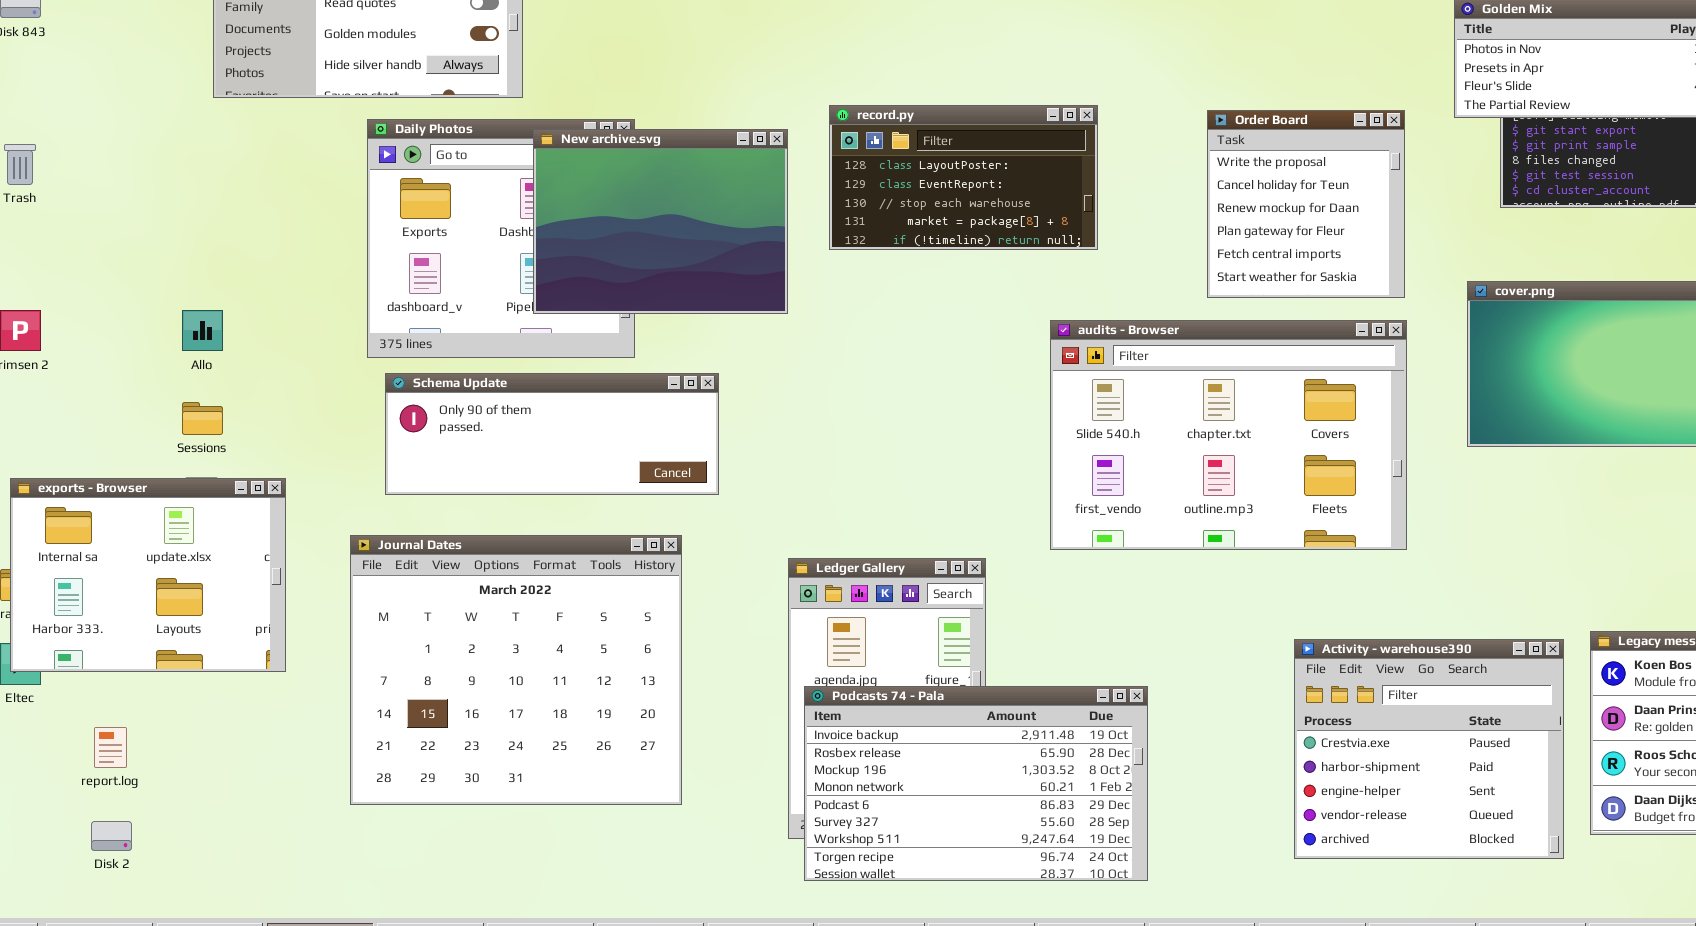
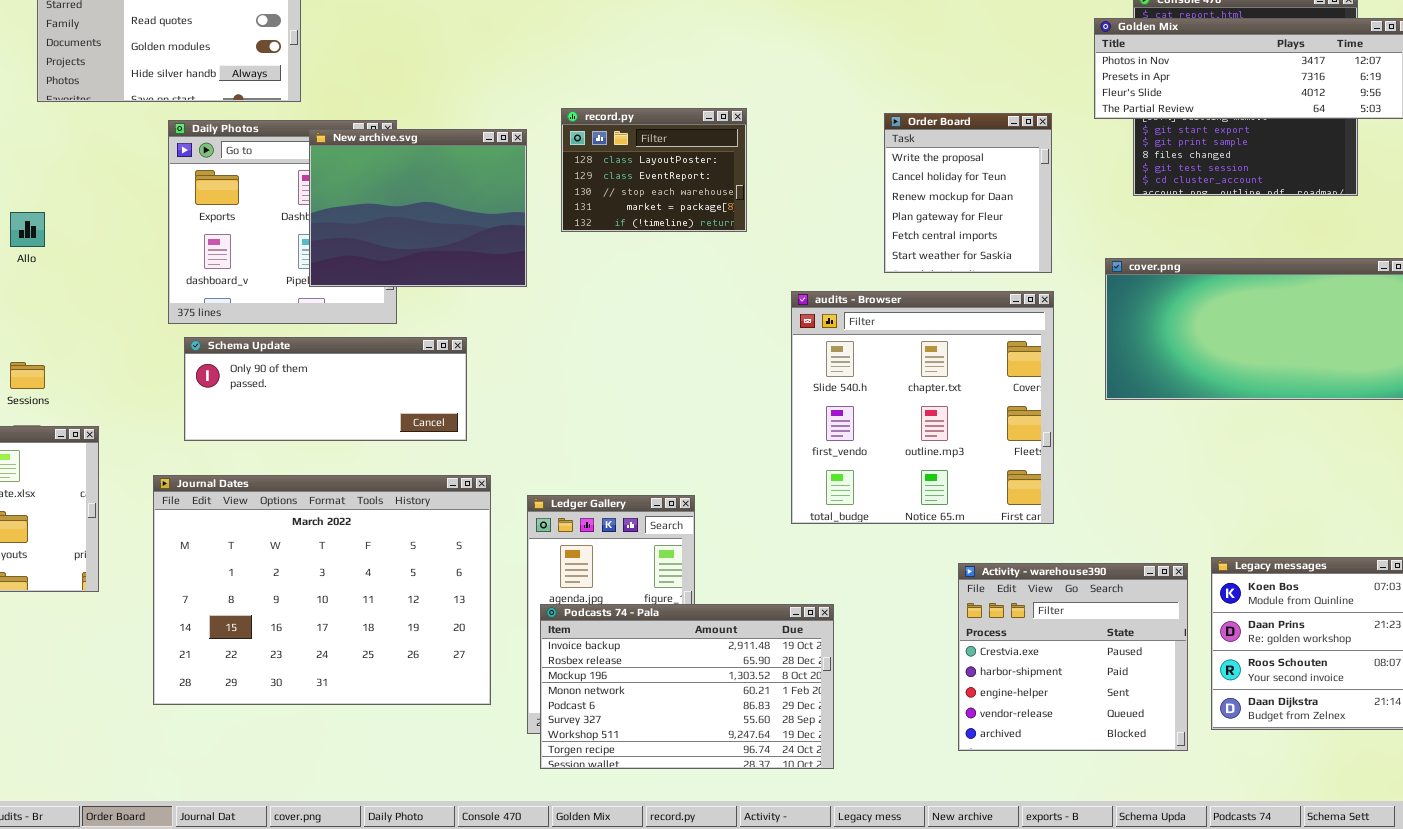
record.py: [829,105,1098,250] -> [561,108,747,232], resized
Allo: [182,310,223,351] -> [10,212,45,247], moved
audits - Browser: [1050,320,1407,550] -> [791,291,1054,524], resized
Journal Dates: [350,535,682,805] -> [153,475,491,705], resized

